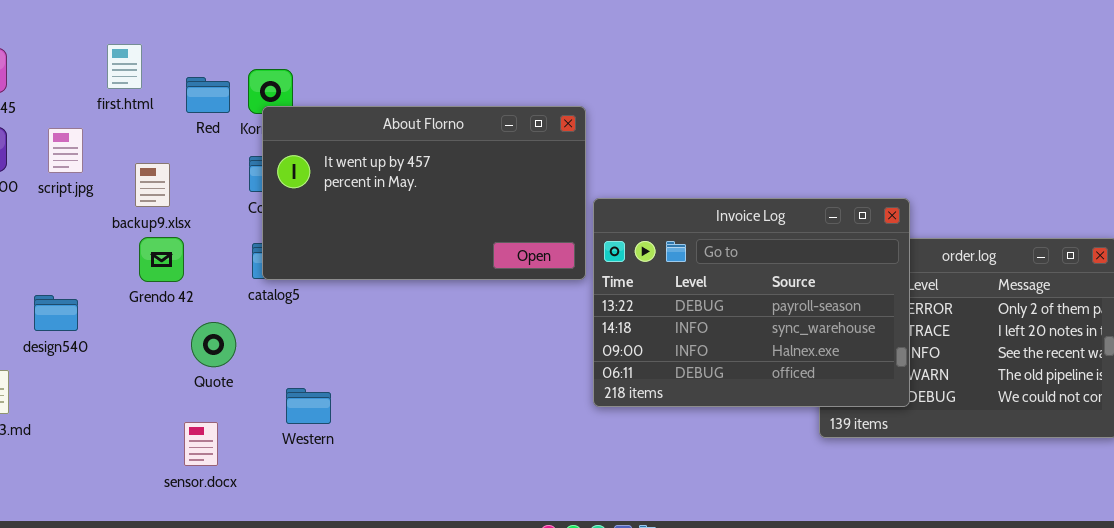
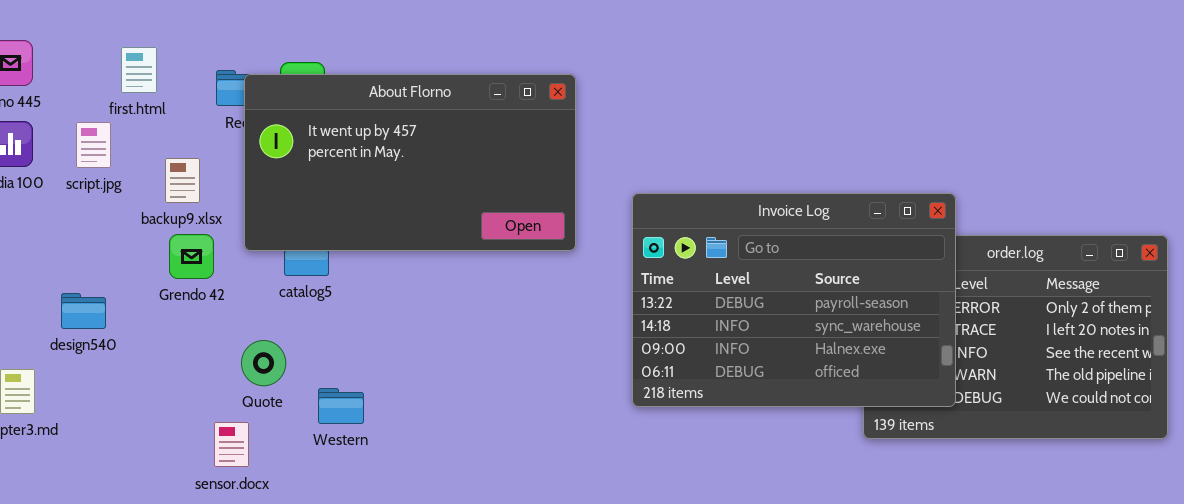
first.html: [107,44,142,89] -> [121,47,157,93], moved
About Florno: [262,106,586,280] -> [244,74,576,251], moved
Quote: [191,322,236,367] -> [241,340,286,386], moved

